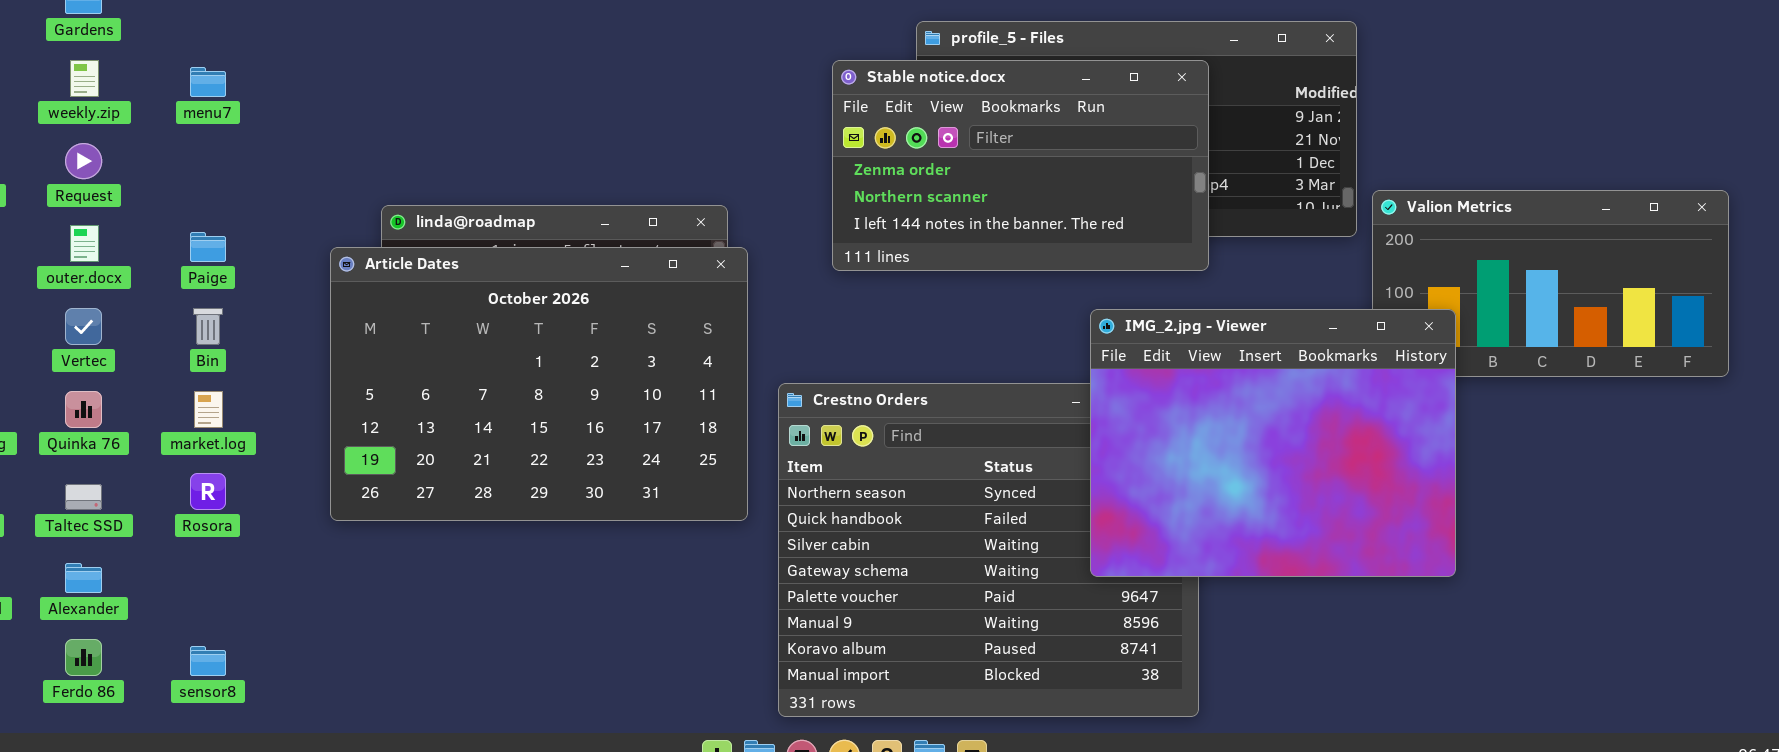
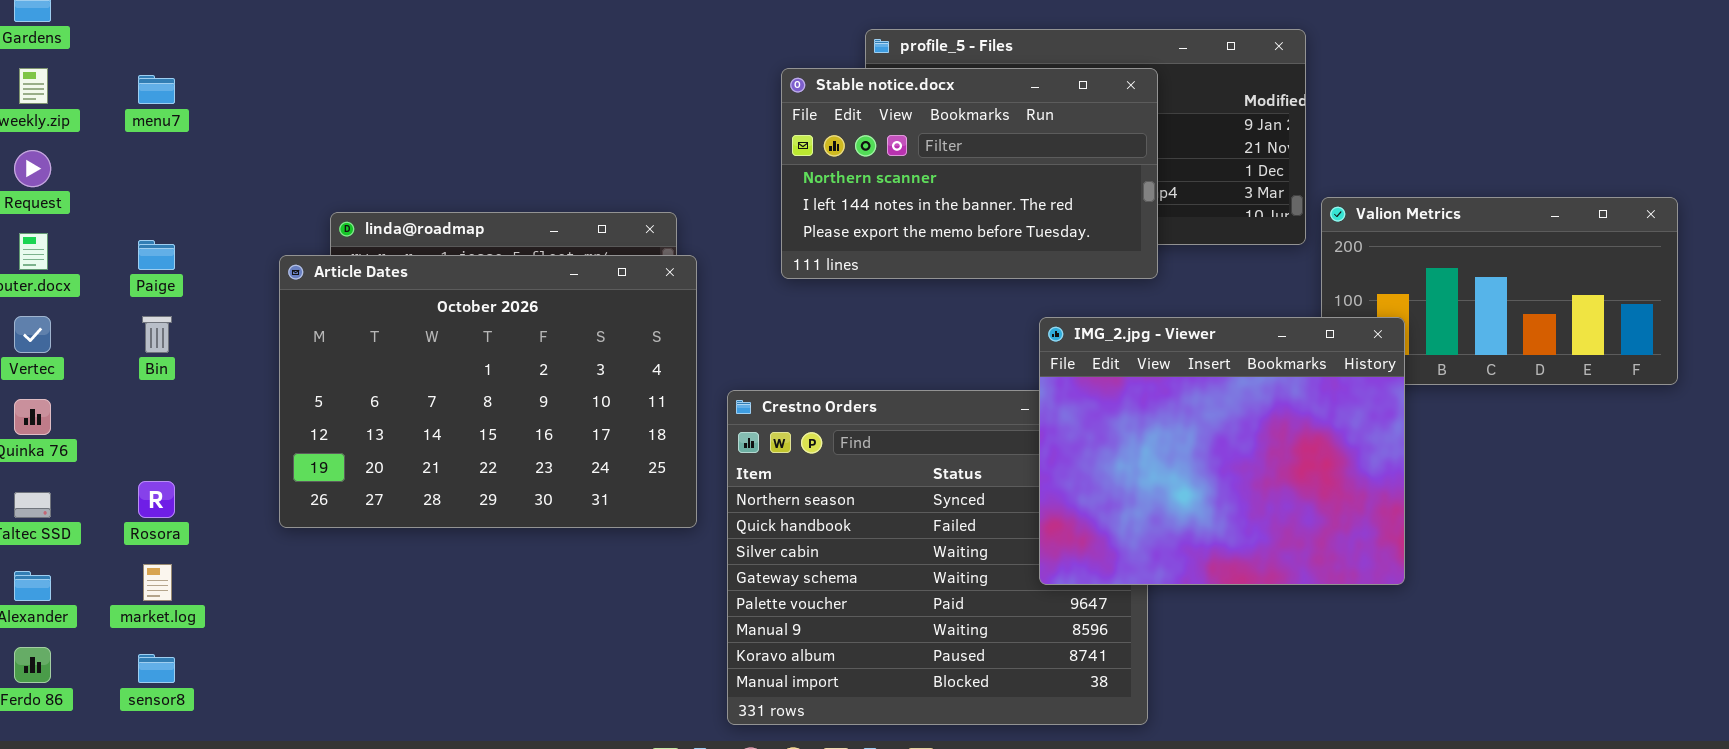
Stable notice.docx: [832,60,1209,271] -> [781,68,1158,279], scrolled down 1 row
market.log: [194,391,223,428] -> [143,564,172,601], moved

